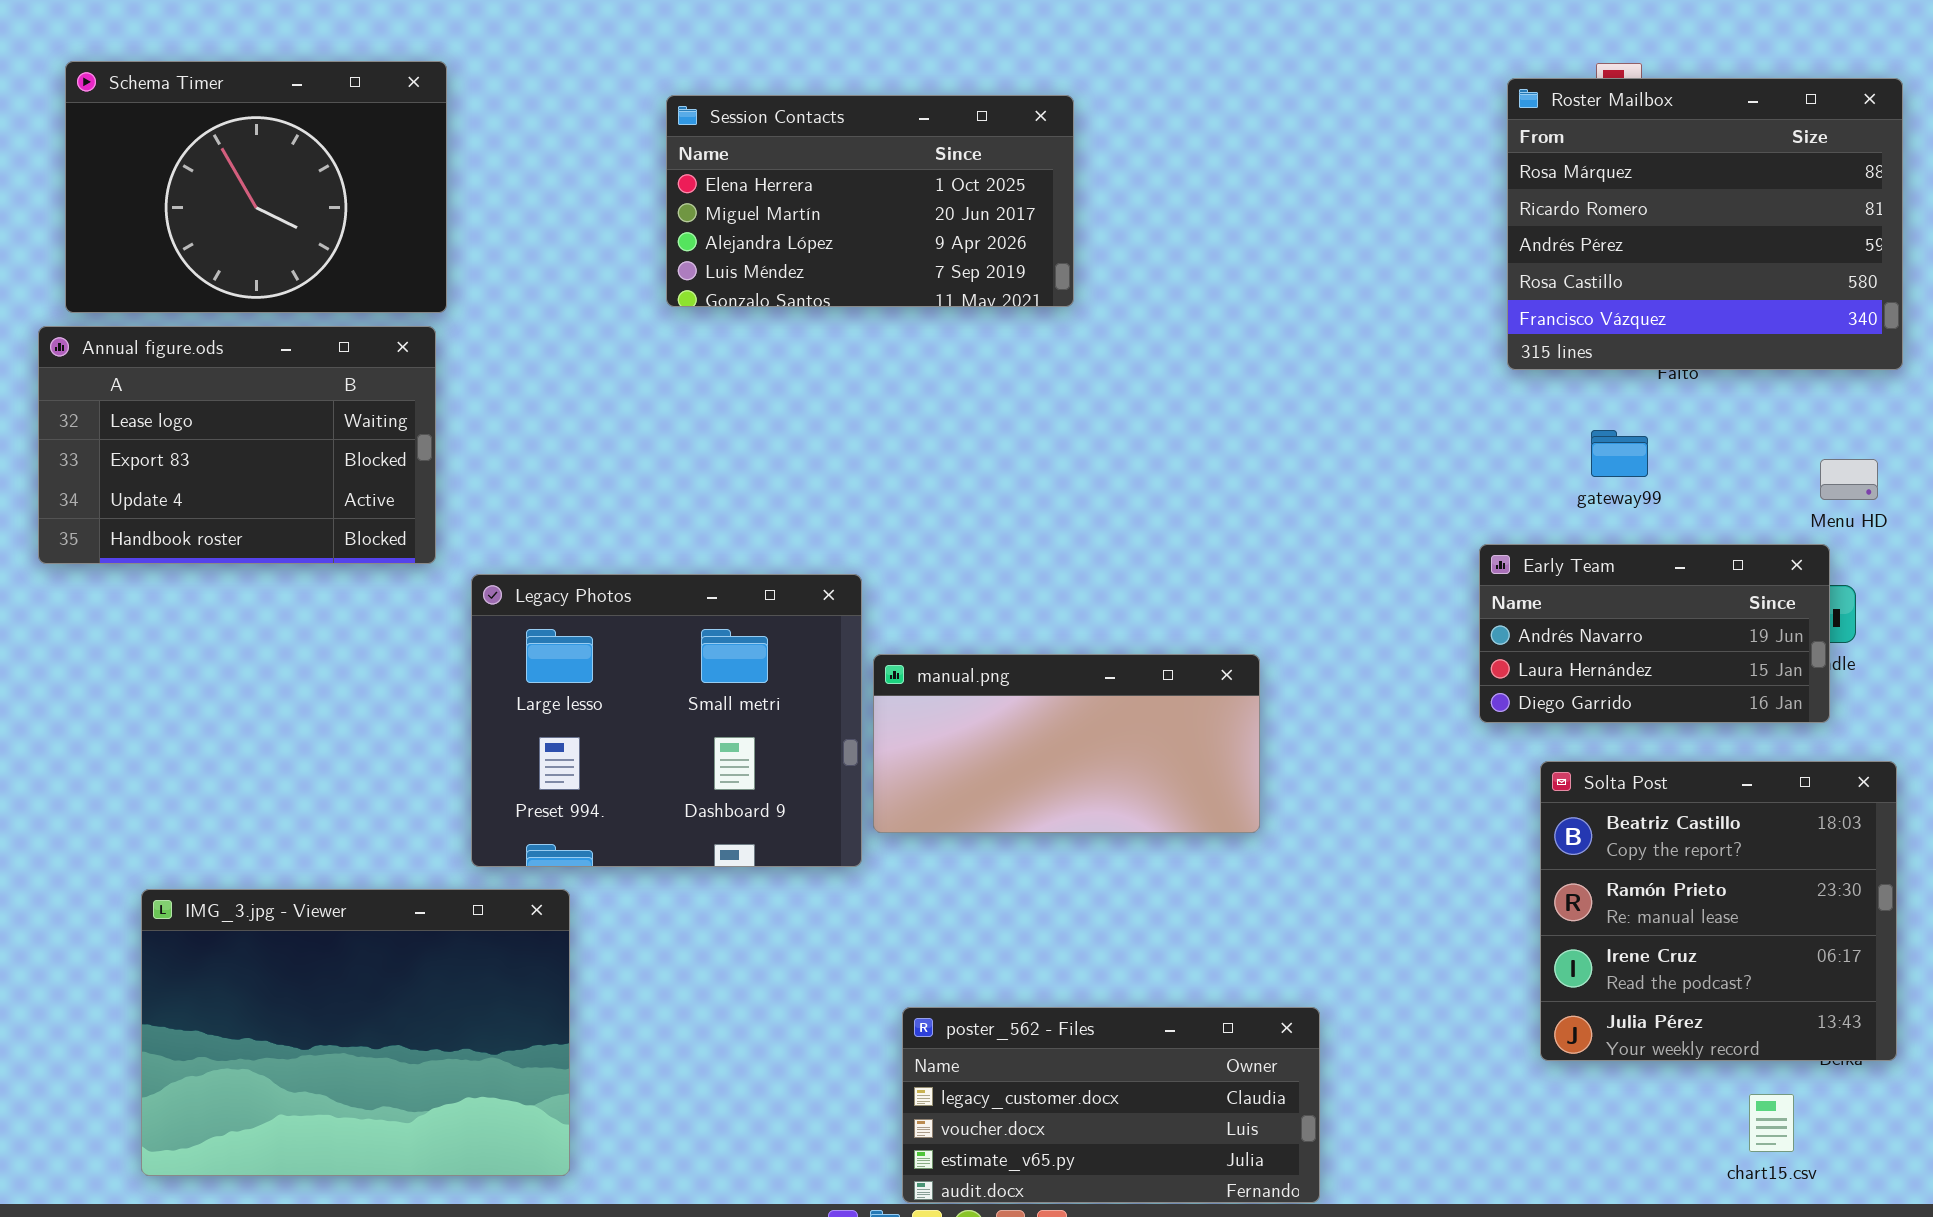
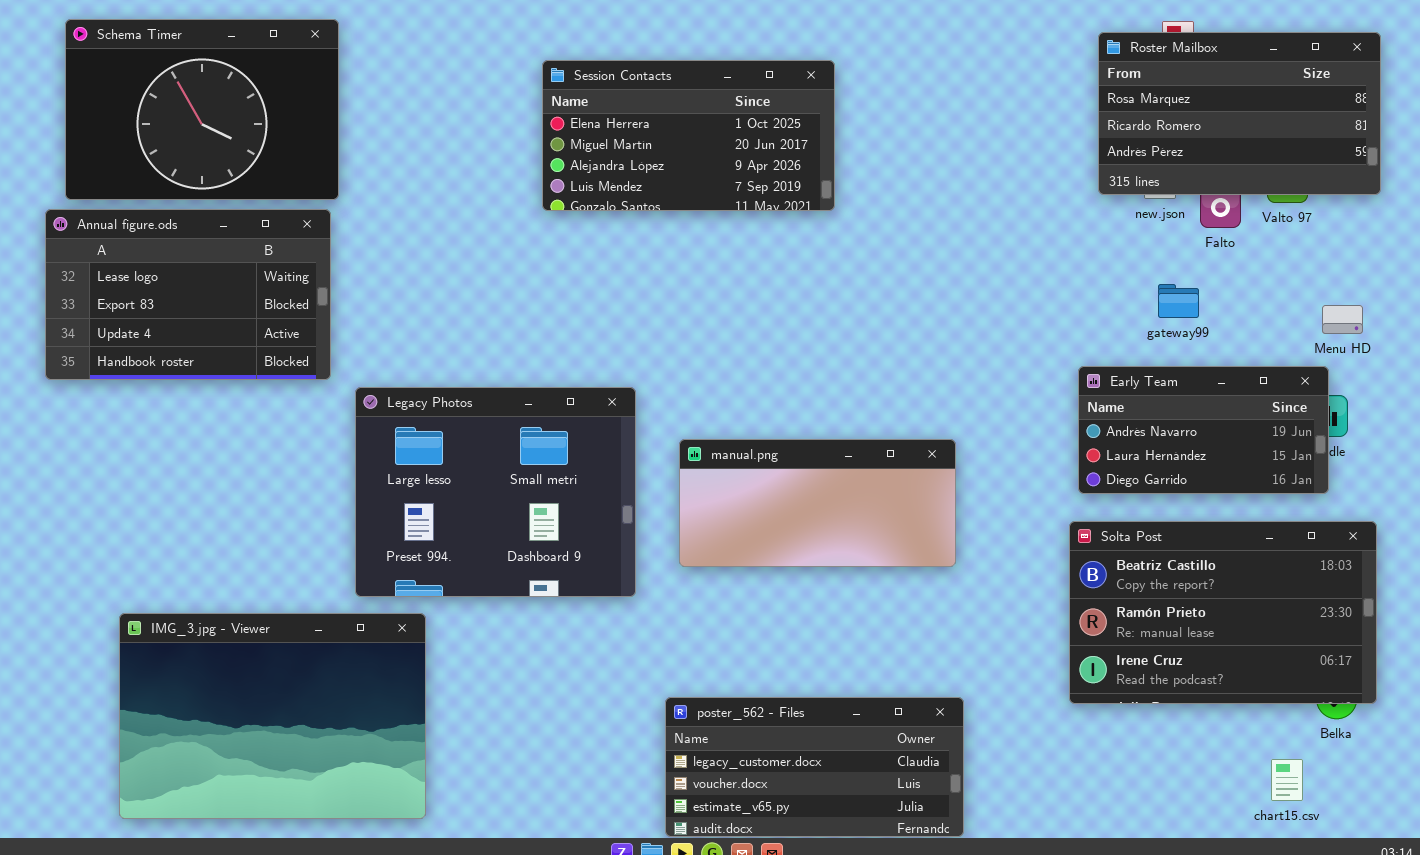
Roster Mailbox: [1507,78,1903,370] -> [1098,32,1381,195], resized
Session Contacts: [666,95,1074,307] -> [542,60,835,211], moved
manual.png: [873,654,1260,833] -> [679,439,956,567], moved
Solta Post: [1540,761,1897,1061] -> [1069,521,1377,704], resized

